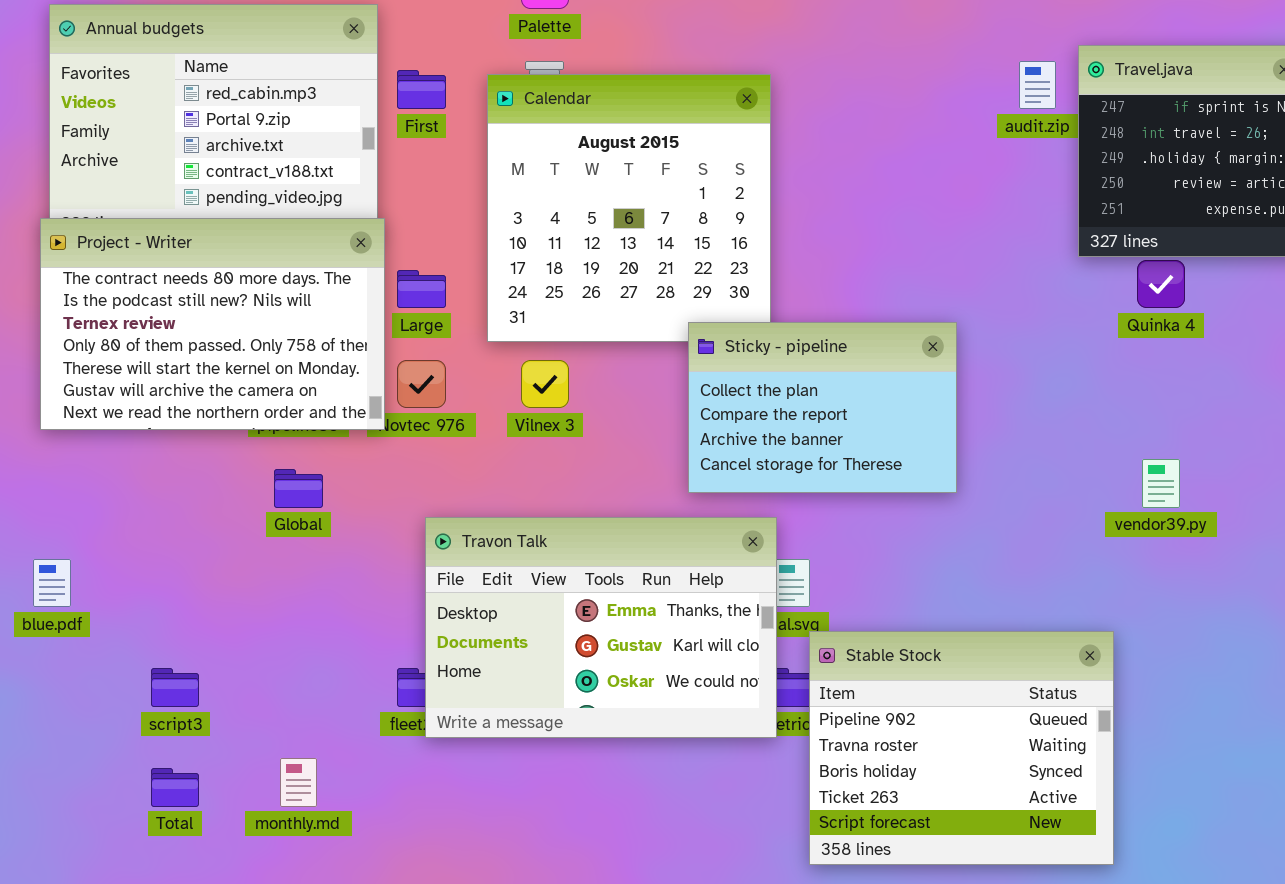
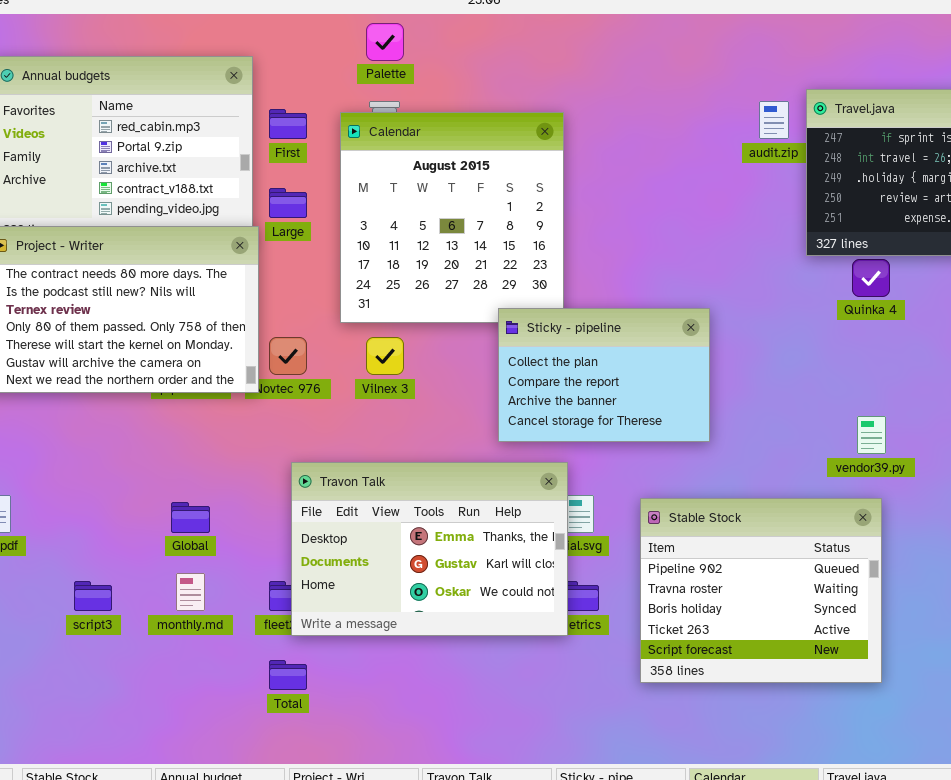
Large: [397,270,446,308] -> [269,188,307,218], moved
Global: [274,469,323,508] -> [171,502,210,533], moved
Stable Stock: [809,631,1114,865] -> [640,498,882,683], moved
monthly.md: [280,758,317,807] -> [176,573,205,611], moved
Total: [151,768,199,807] -> [269,660,307,690], moved

